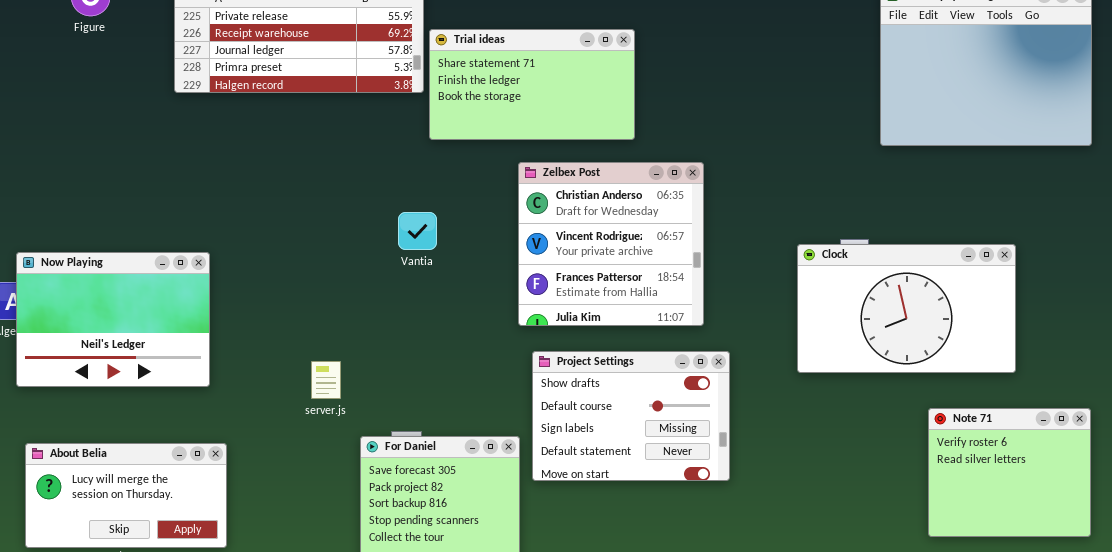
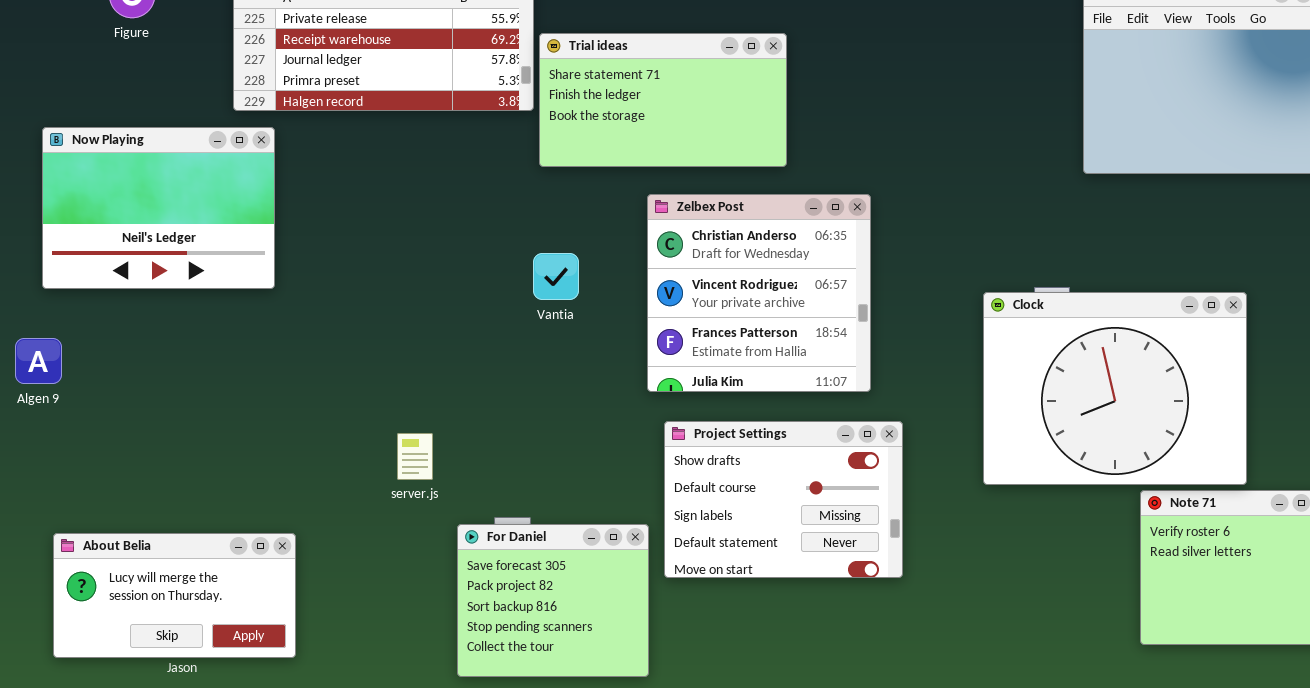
Vantia: [398,212,437,250] -> [533,253,579,300], moved
Clock: [797,244,1016,373] -> [983,292,1247,485], resized
Now Playing: [16,252,210,387] -> [42,127,275,289], moved

